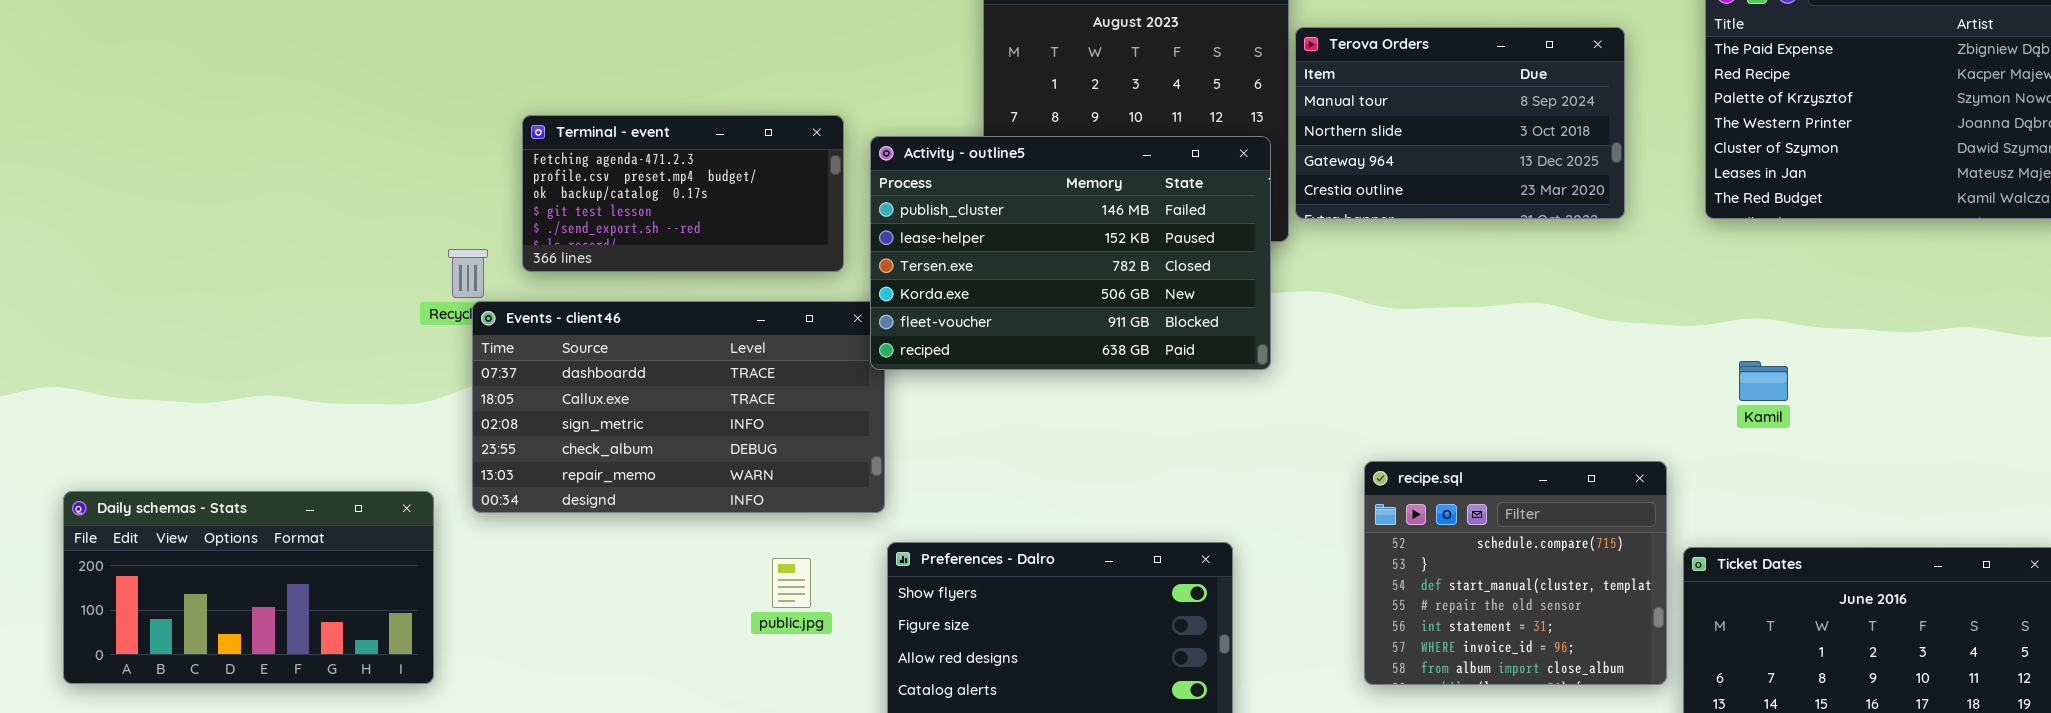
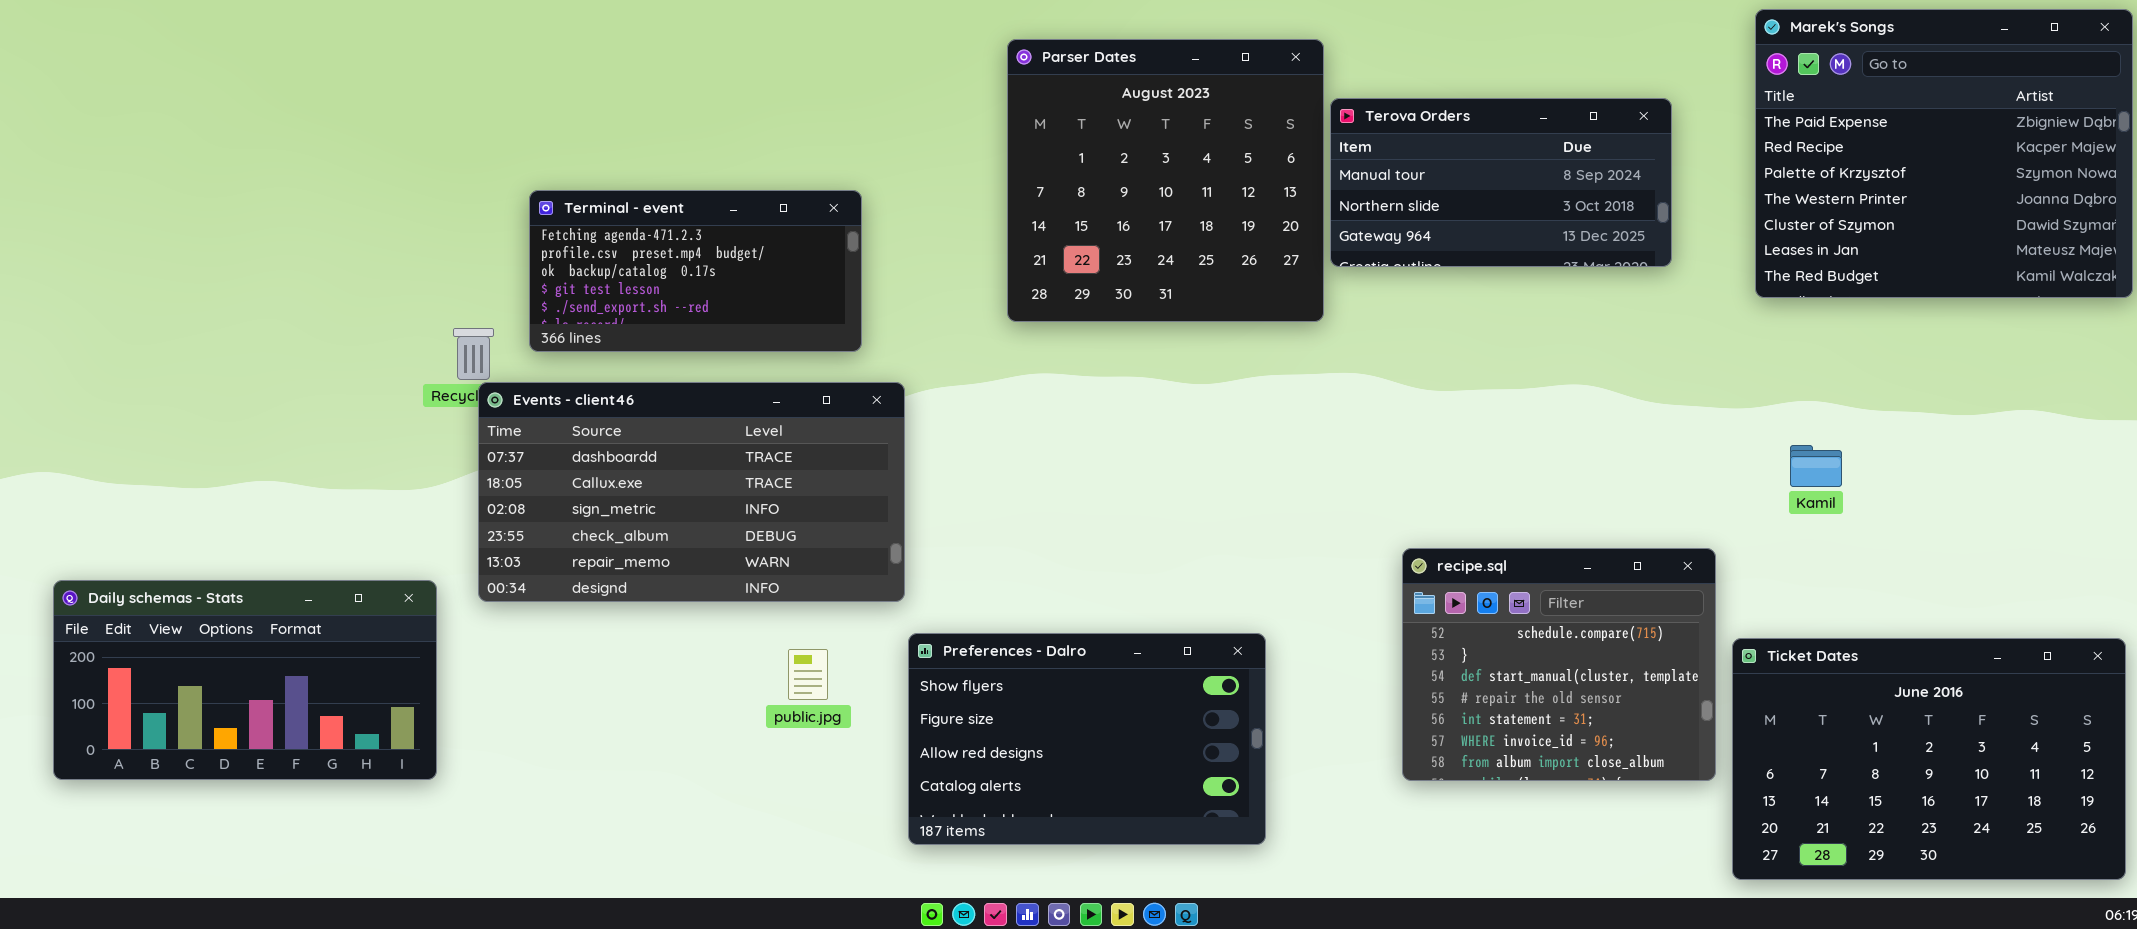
Terova Orders: [1295,27,1625,219] -> [1330,98,1672,267], resized
Activity - outline5: [870,136,1271,370] -> none, closed

